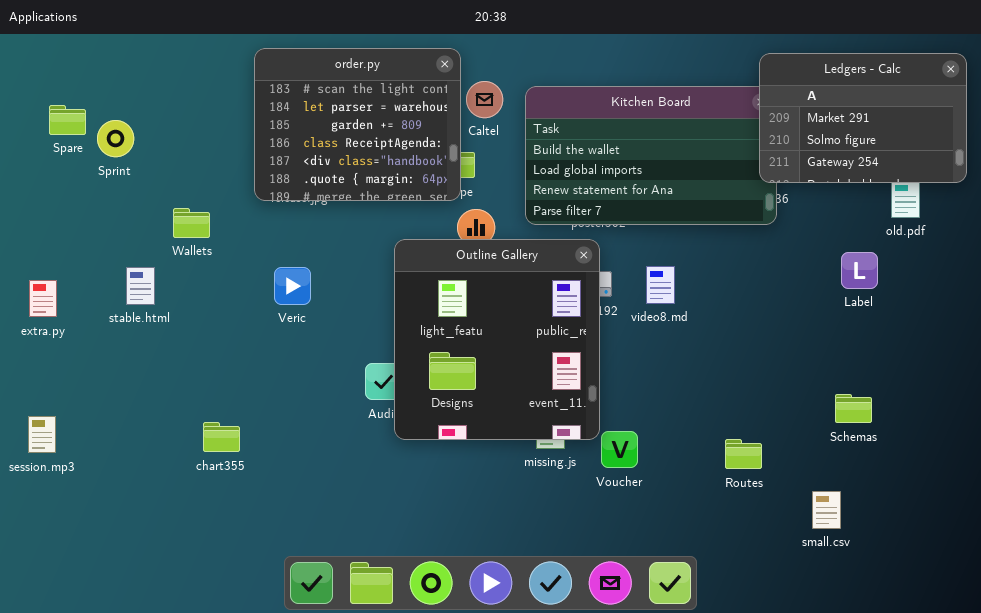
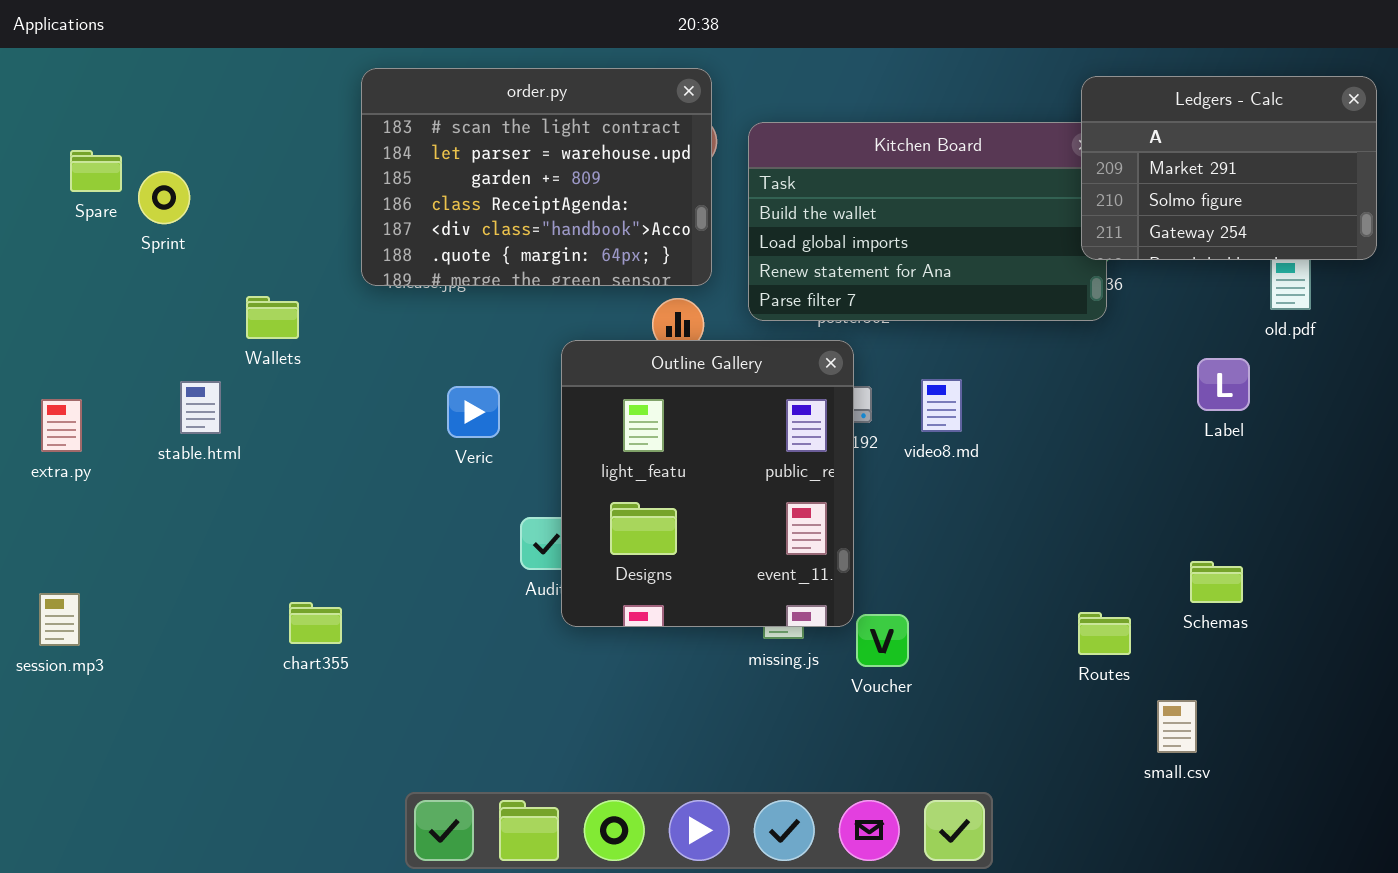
order.py: [254,48,461,201] -> [361,68,712,286], resized
Veric: [274,267,311,305] -> [447,386,500,438], moved
Routes: [725,439,762,469] -> [1078,612,1131,655], moved

